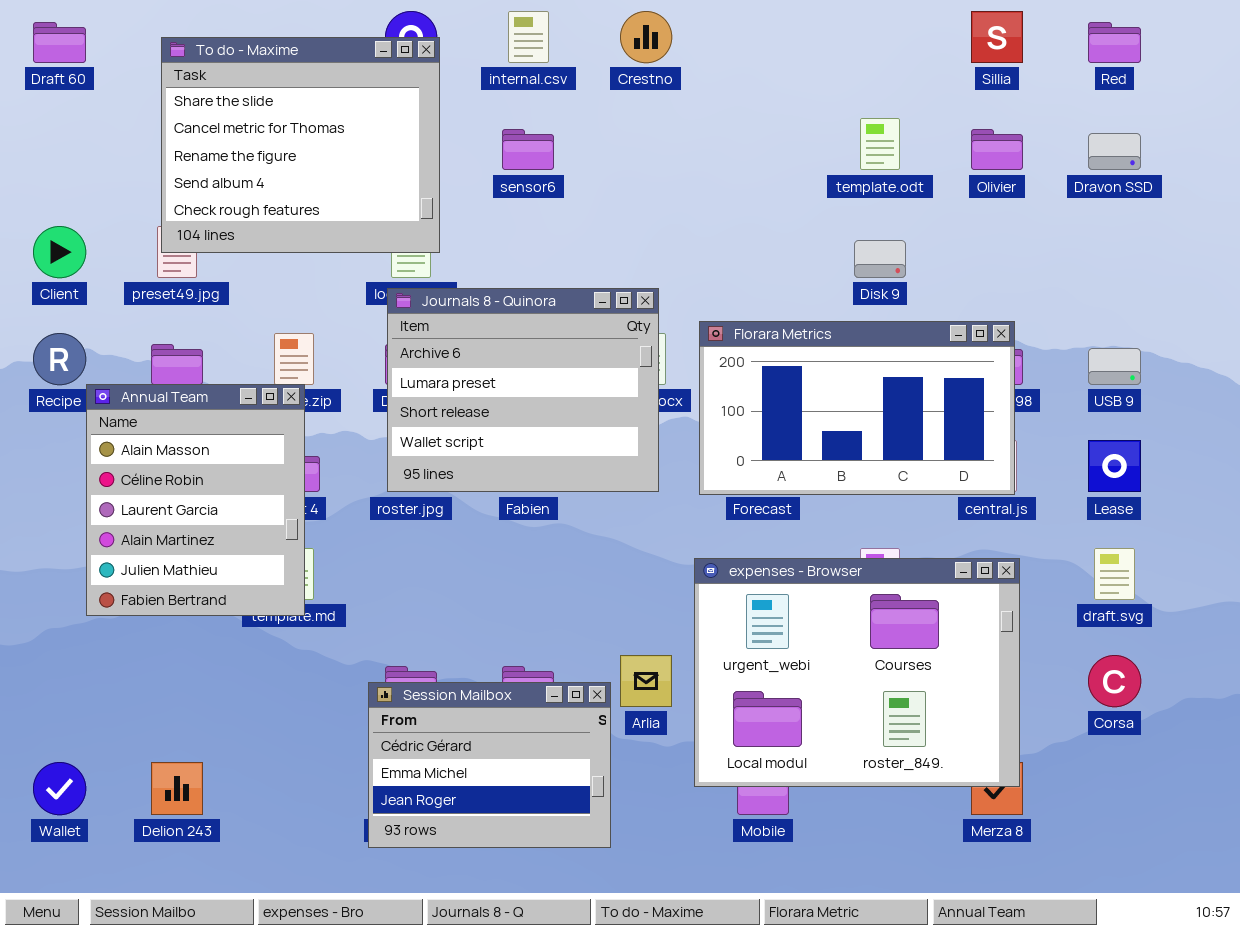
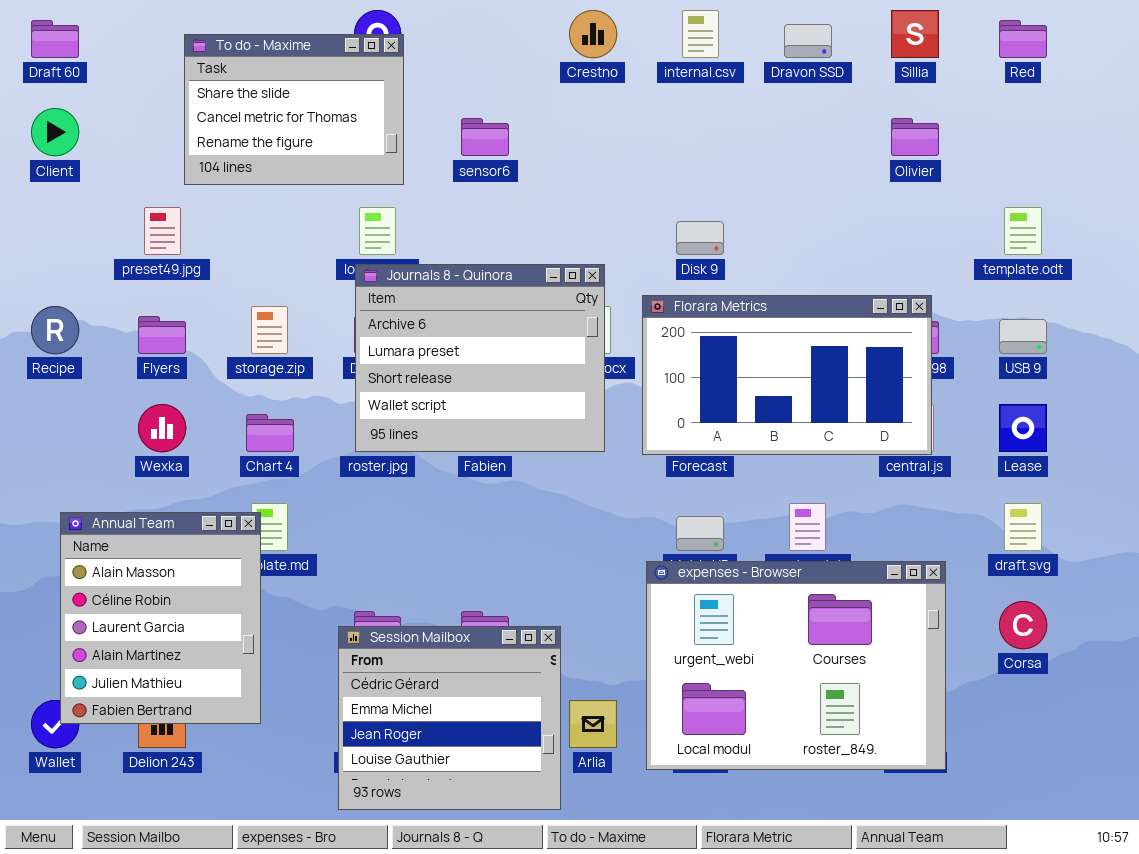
internal.csv: [508,11,549,63] -> [682,10,719,58], moved
To do - Maxime: [161,37,440,253] -> [184,34,404,185], resized
template.odt: [860,118,900,170] -> [1004,207,1042,255], moved
Dravon SSD: [1088,133,1141,170] -> [784,24,832,58], moved
Client: [33,226,86,278] -> [31,108,79,156], moved
Disk 9: [854,240,906,278] -> [676,221,724,255], moved
Annual Team: [86,384,305,616] -> [60,512,261,724], moved
expenses - Browser: [694,558,1020,787] -> [646,561,946,770], moved
Arlia: [620,655,672,707] -> [569,700,617,748], moved
Session Mailbox: [368,682,611,848] -> [338,626,561,810], resized

